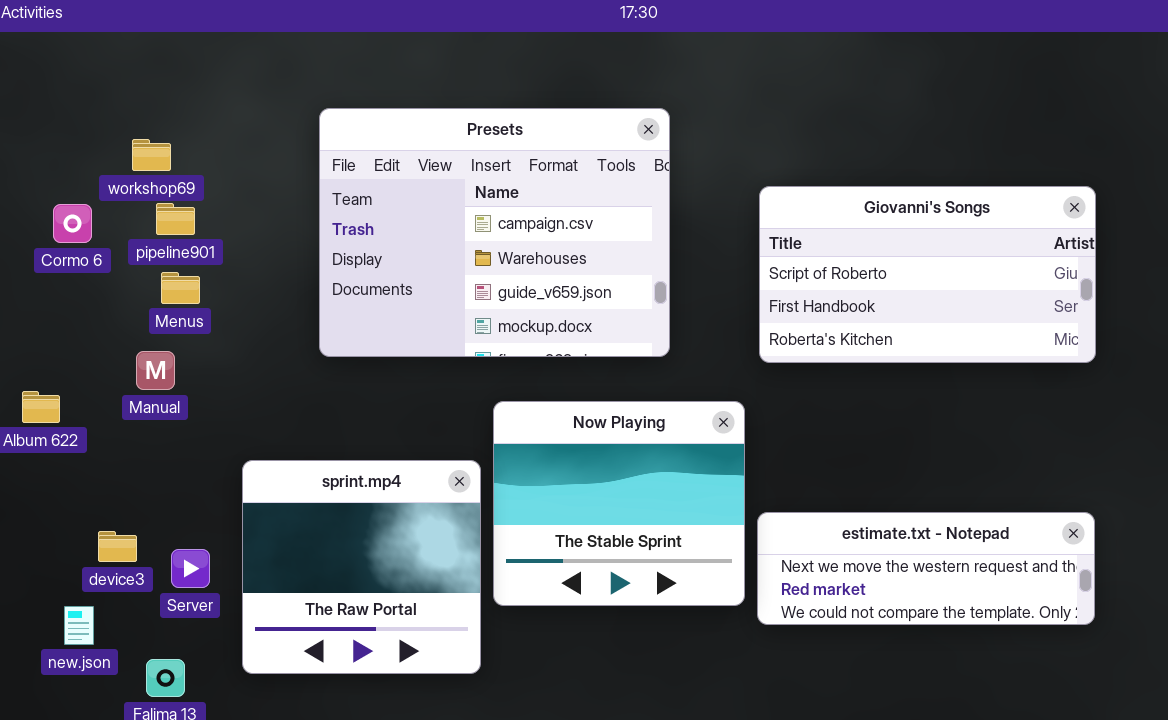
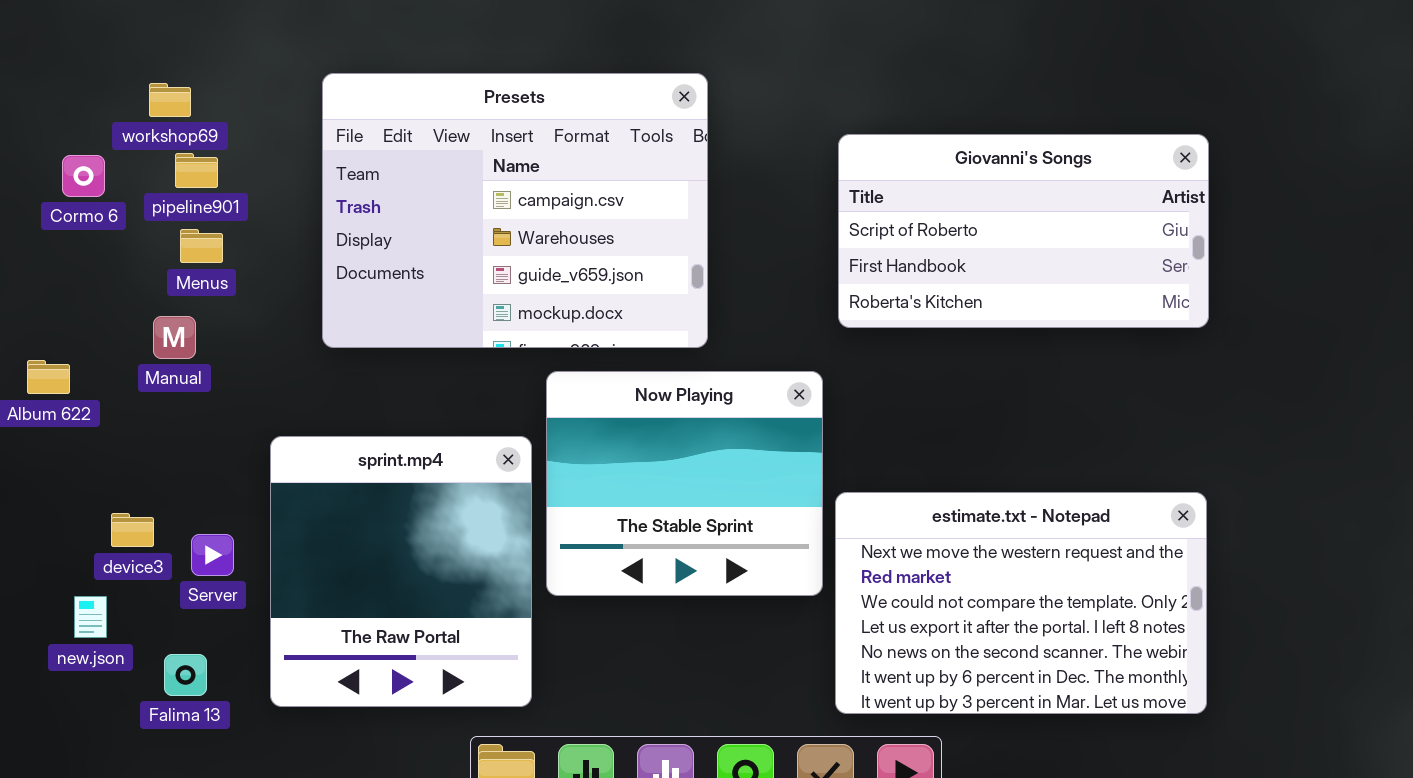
Presets: [319,108,670,357] -> [322,73,708,348], moved
sprint.mp4: [242,460,481,674] -> [270,436,532,707], resized
estimate.txt - Notepad: [757,512,1095,625] -> [835,492,1207,714], resized

